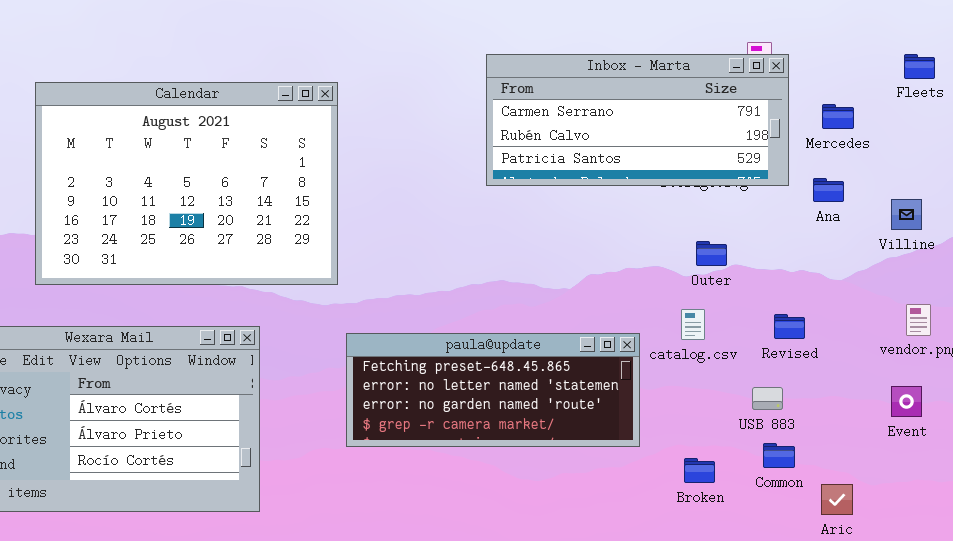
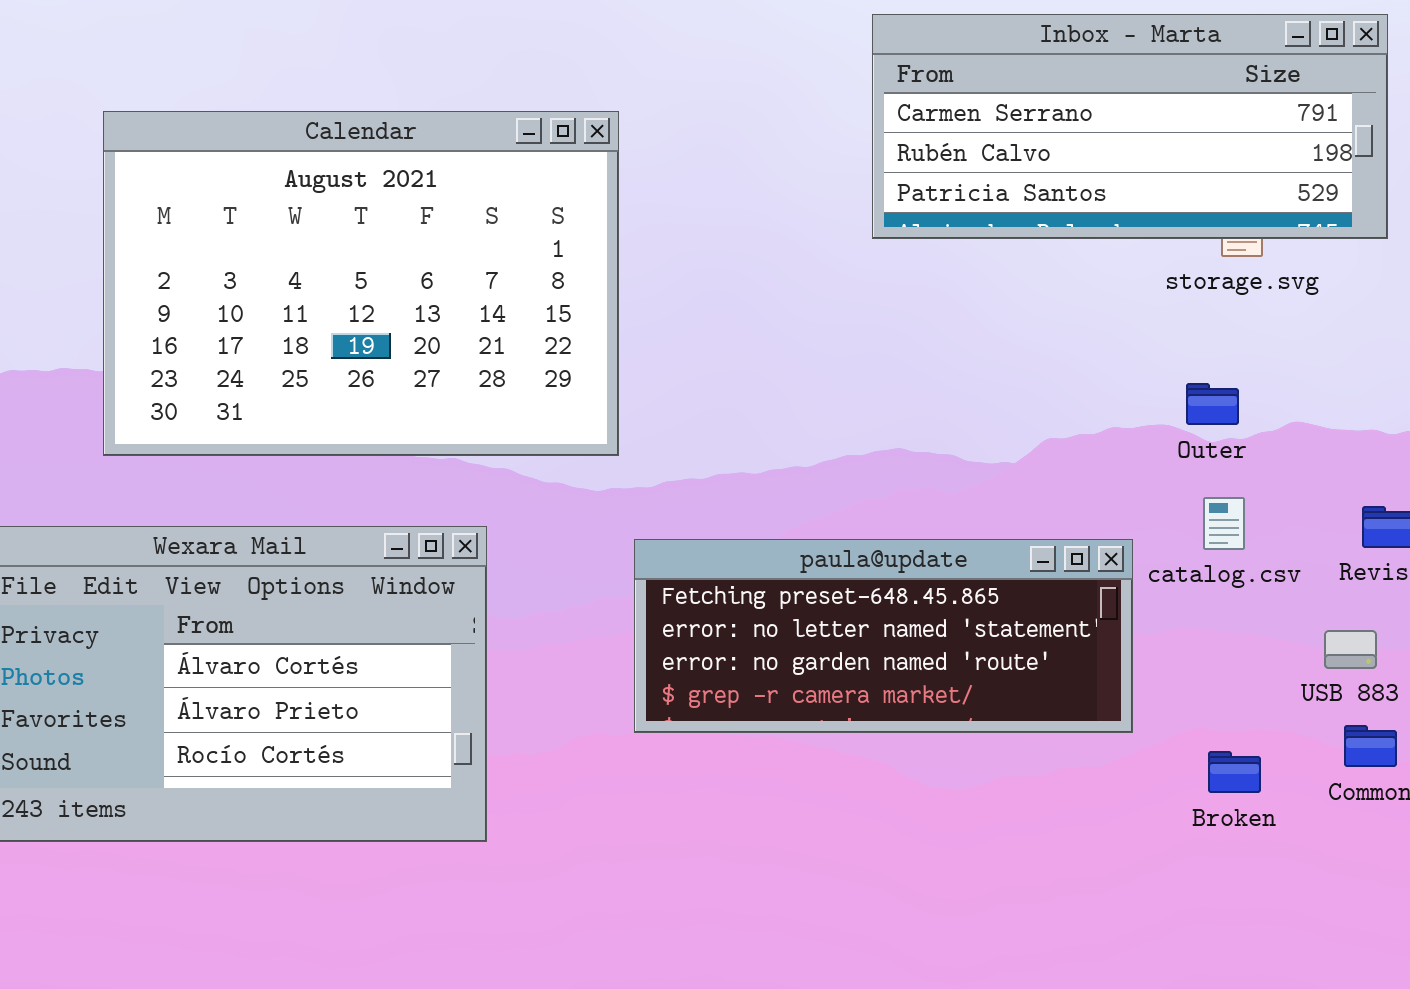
Inbox - Marta: [486,54,789,186] -> [872,14,1388,239], moved
Outer: [696,241,727,266] -> [1186,383,1239,425], moved

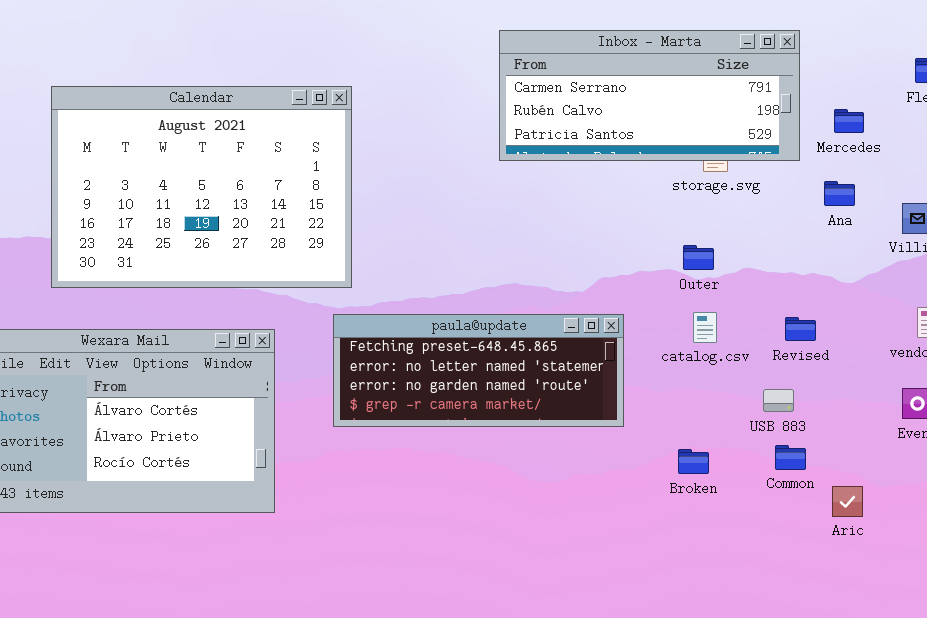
paula@update: [634,539,1133,733] -> [333,314,624,427], moved
Broken: [1208,751,1261,793] -> [678,449,709,474], moved

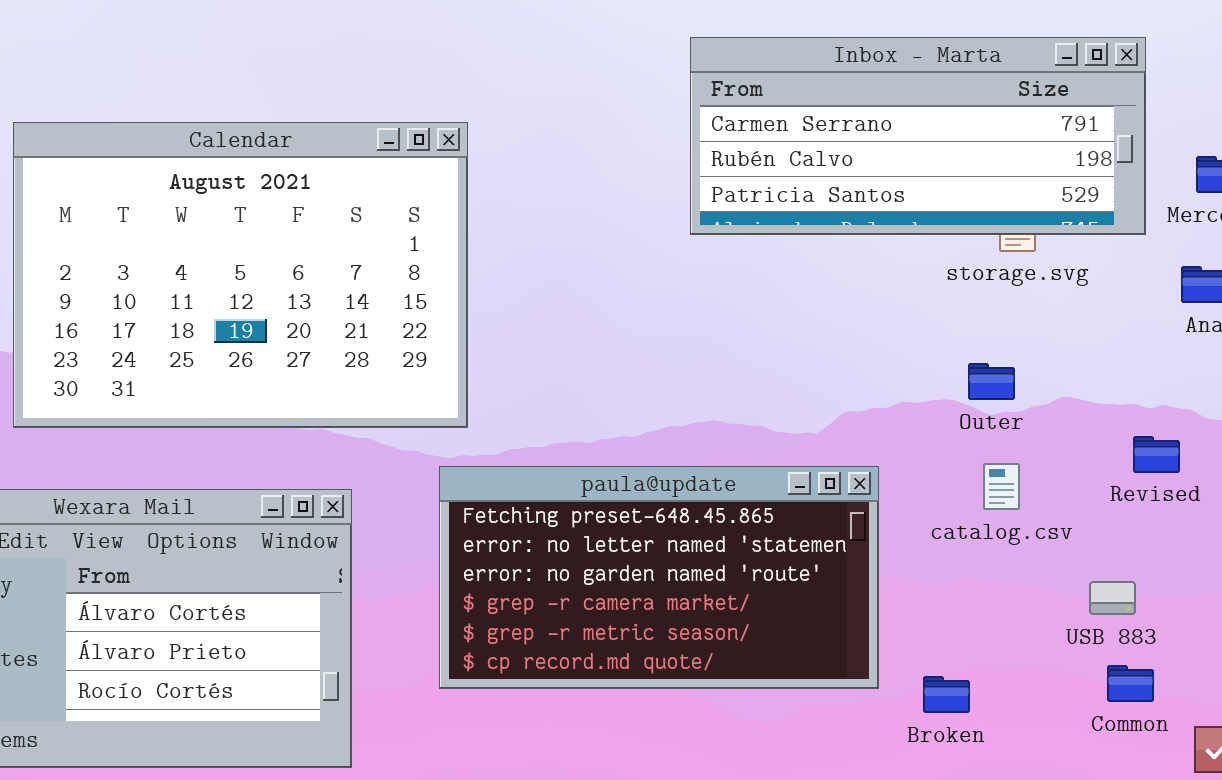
paula@update: [333,314,624,427] -> [439,466,879,689], resized
Revised: [785,317,816,341] -> [1133,436,1180,473], moved
Broken: [678,449,709,474] -> [923,676,970,713], moved

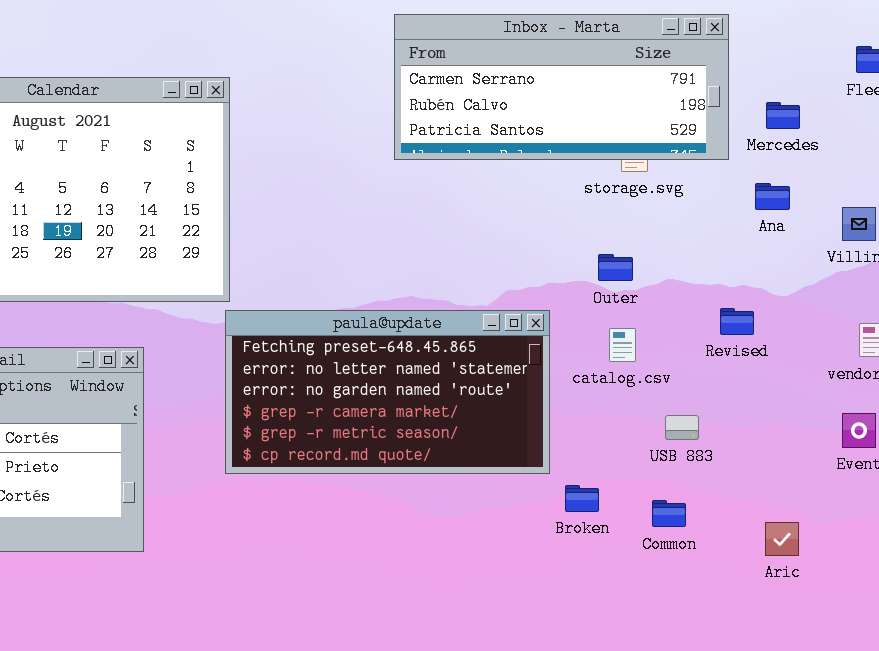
paula@update: [439,466,879,689] -> [225,310,550,474], moved
USB 883: [1089,581,1136,615] -> [665,415,699,440], moved
Common: [1107,665,1154,702] -> [652,500,686,527], moved

